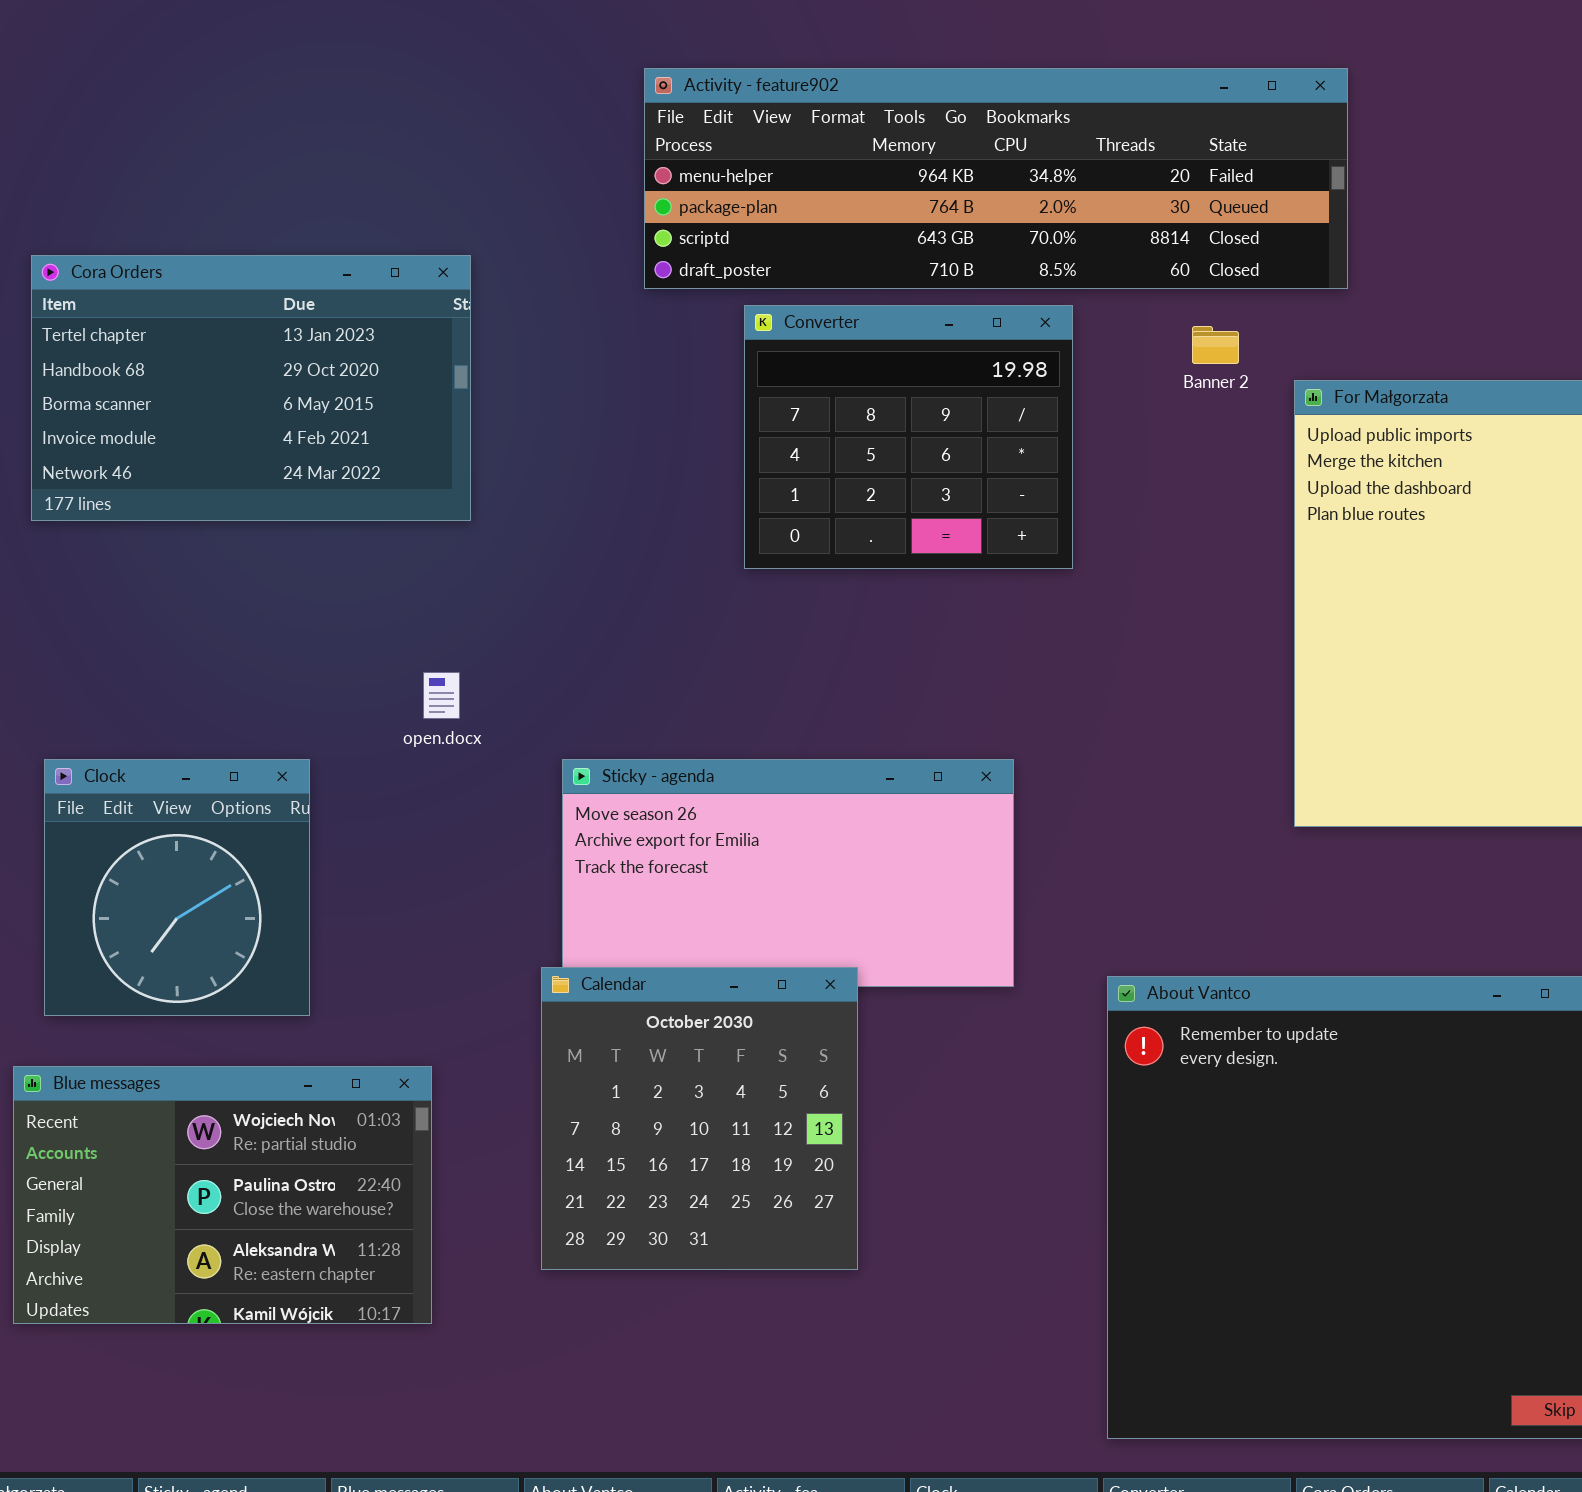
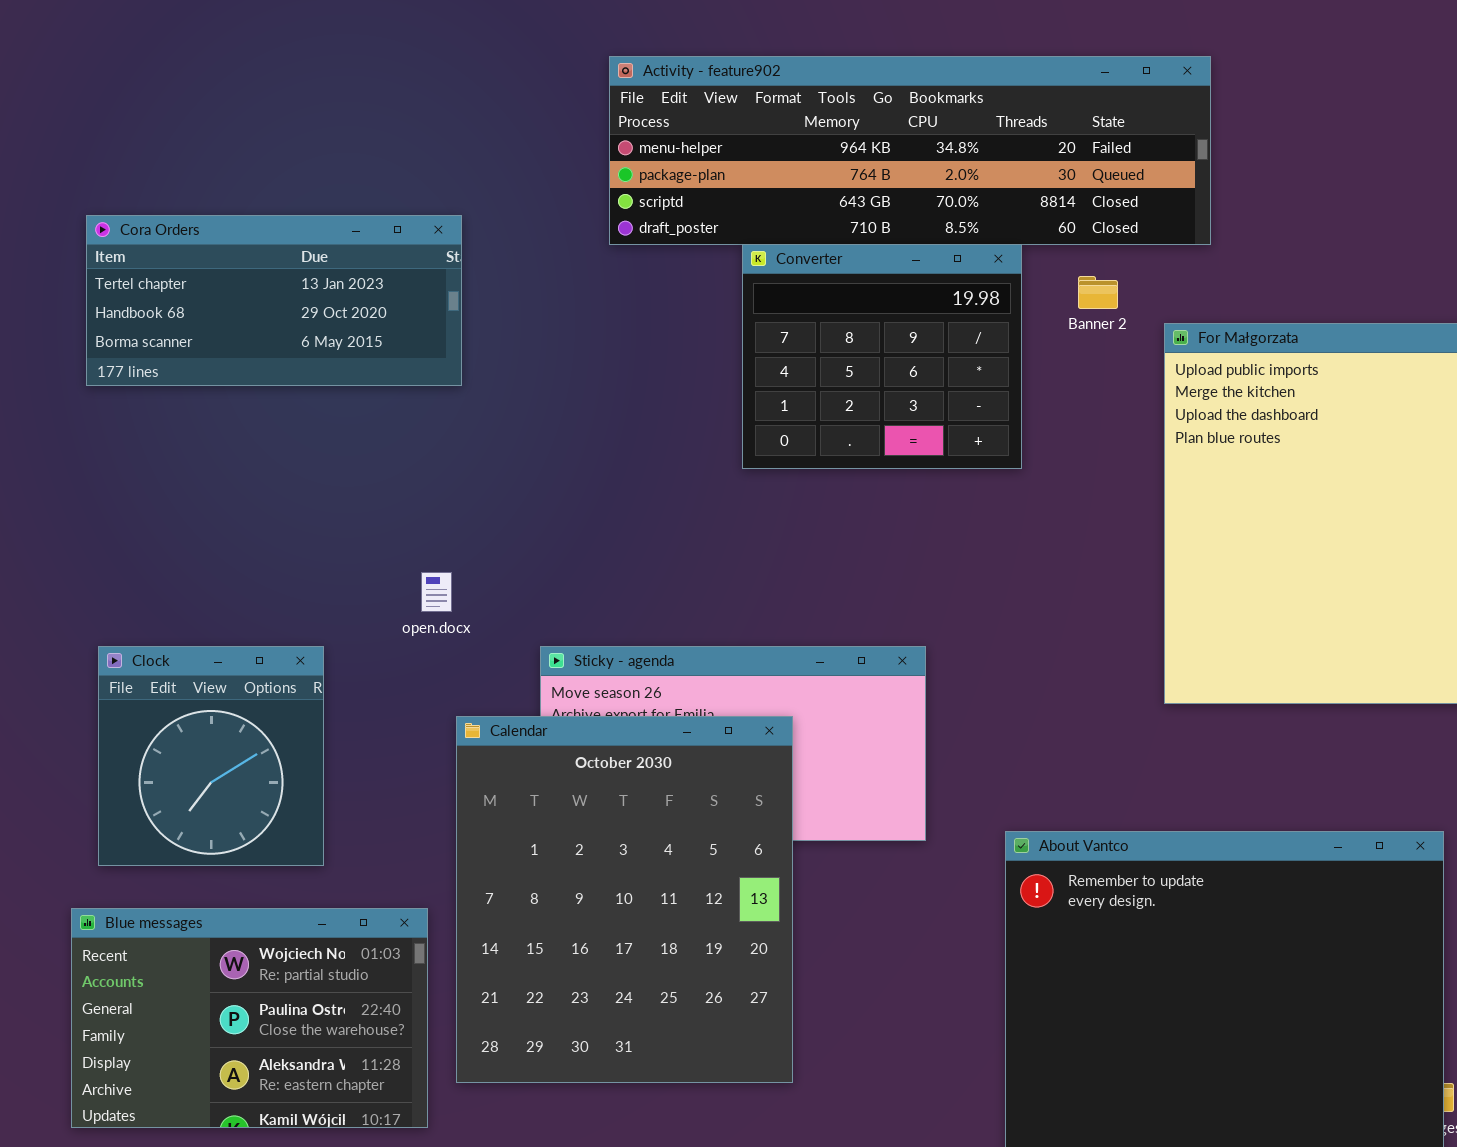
Cora Orders: [31,255,471,521] -> [86,215,462,386], resized
Converter: [744,305,1073,569] -> [742,244,1022,469], moved
Calendar: [541,967,858,1270] -> [456,716,793,1083], resized

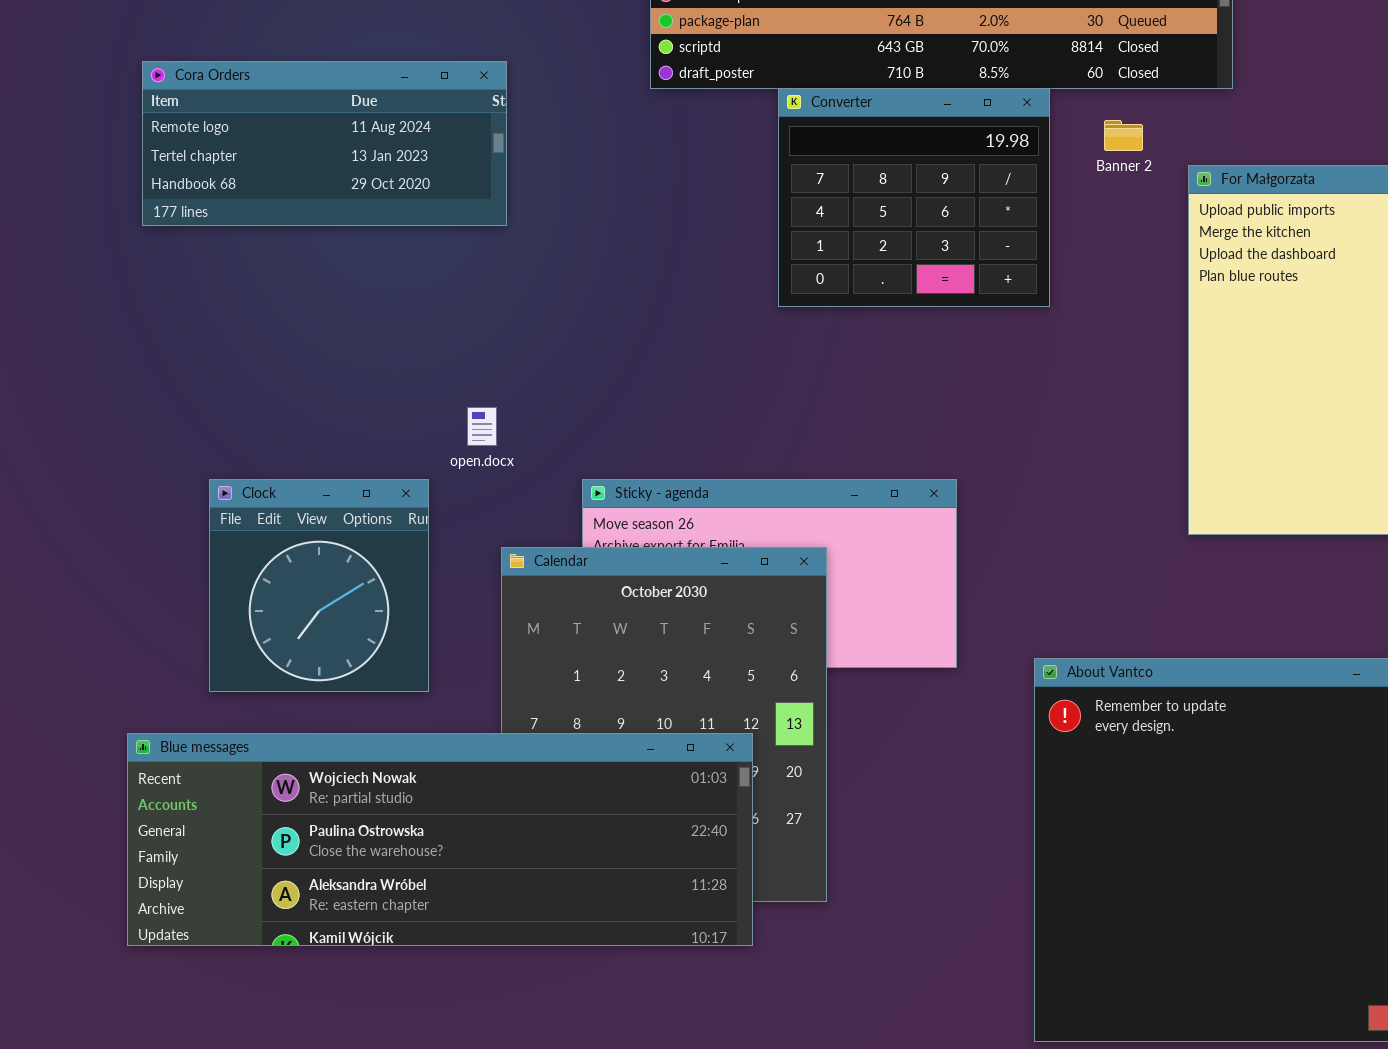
Cora Orders: [86,215,462,386] -> [142,61,507,226], scrolled up 1 row
Clock: [98,646,324,866] -> [209,479,429,692], moved
Blue messages: [71,908,428,1128] -> [127,733,753,946], resized

